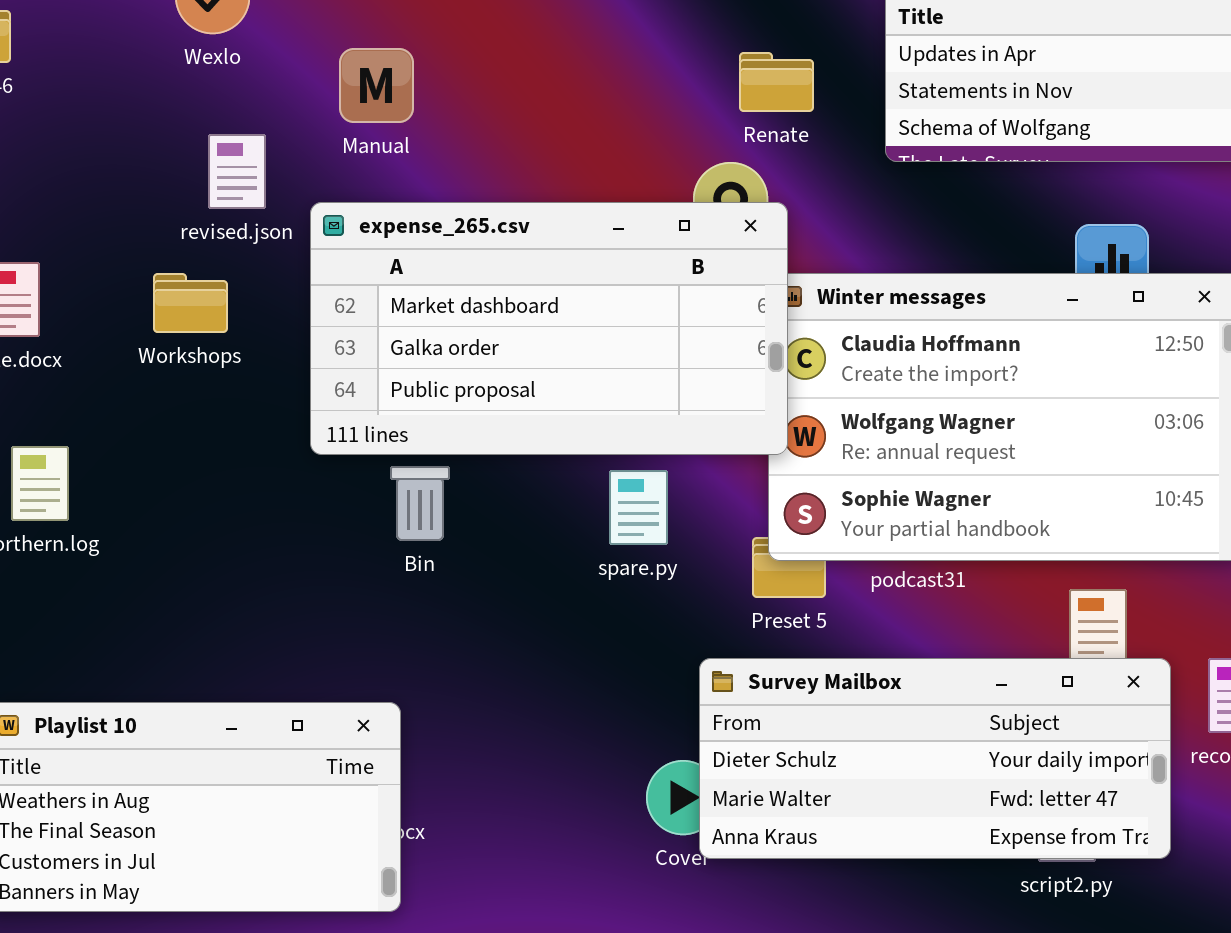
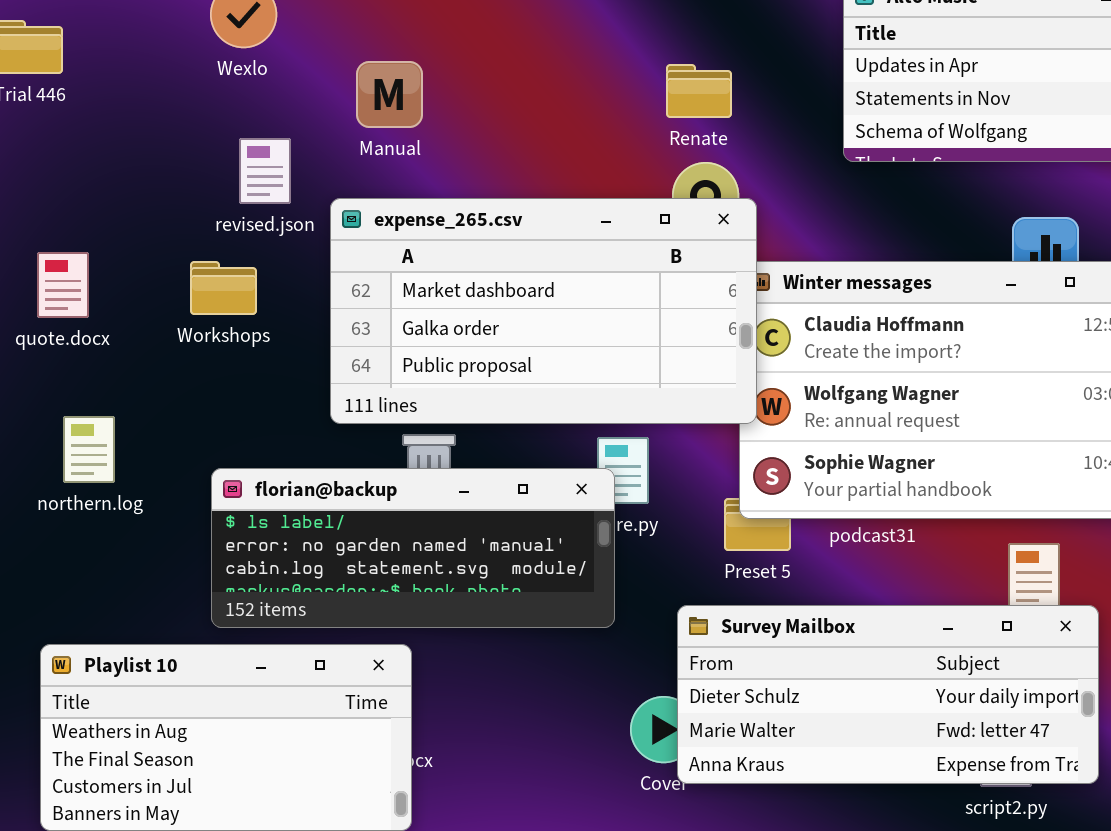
Renate: [739,52,814,112] -> [666,64,732,118], moved
florian@backup: none -> [211,468,615,628], opened

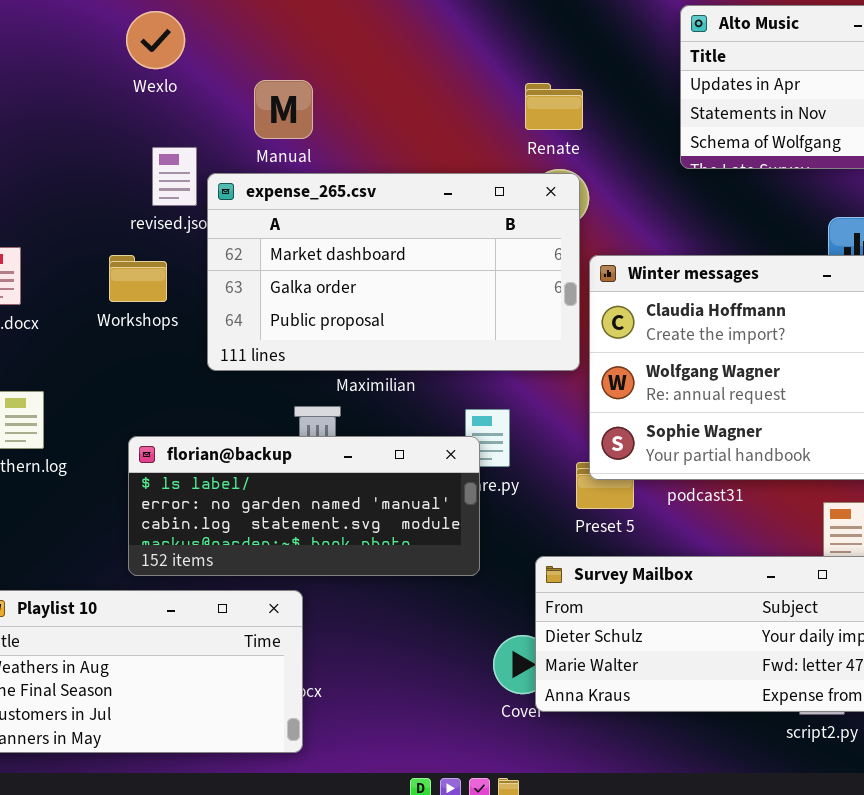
expense_265.csv: [330,198,757,424] -> [207,173,580,371], moved

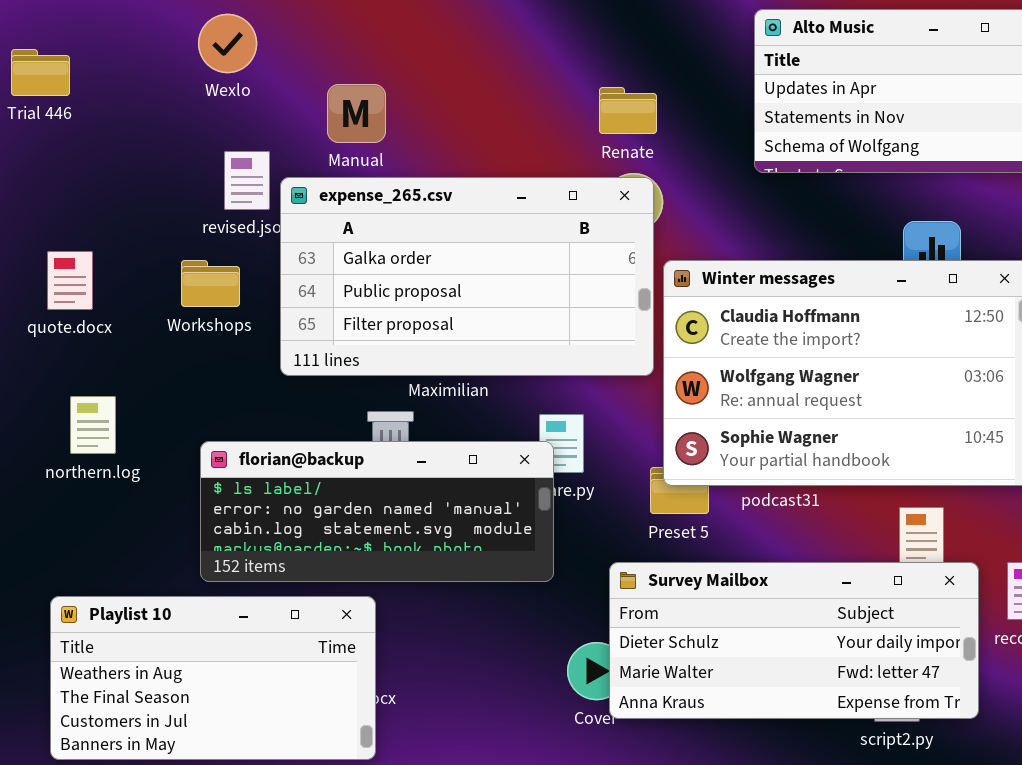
expense_265.csv: [207,173,580,371] -> [280,177,654,376], scrolled down 1 row

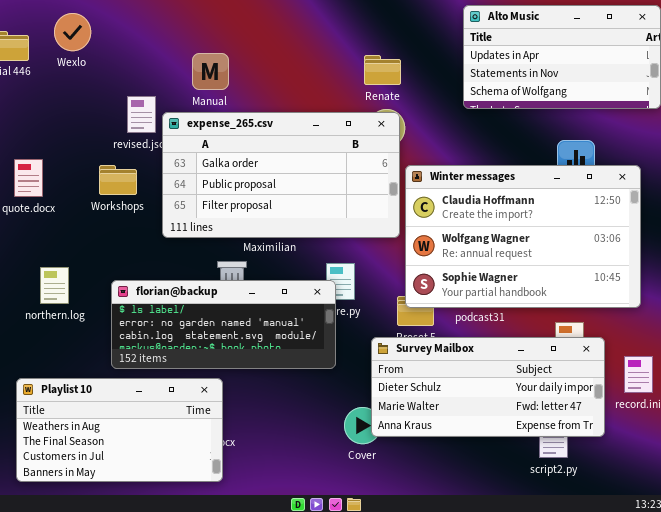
Wexlo: [198,14,257,73] -> [54,13,91,51], moved
northern.log: [70,396,116,454] -> [40,267,69,304], moved
Survey Mailbox: [609,562,979,719] -> [371,337,605,437], moved

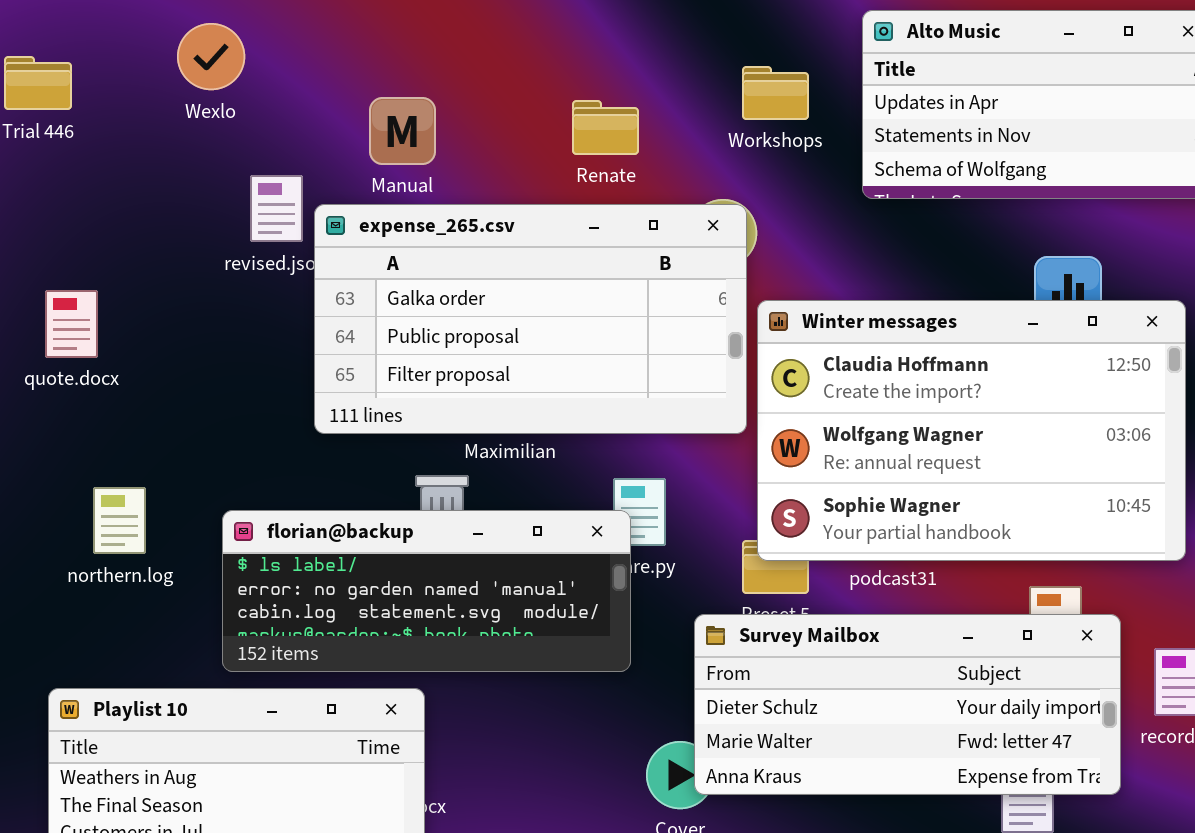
Wexlo: [54,13,91,51] -> [177,23,245,90], moved
Renate: [364,55,401,85] -> [572,100,639,155], moved
Workshops: [99,165,137,195] -> [742,66,809,120], moved

